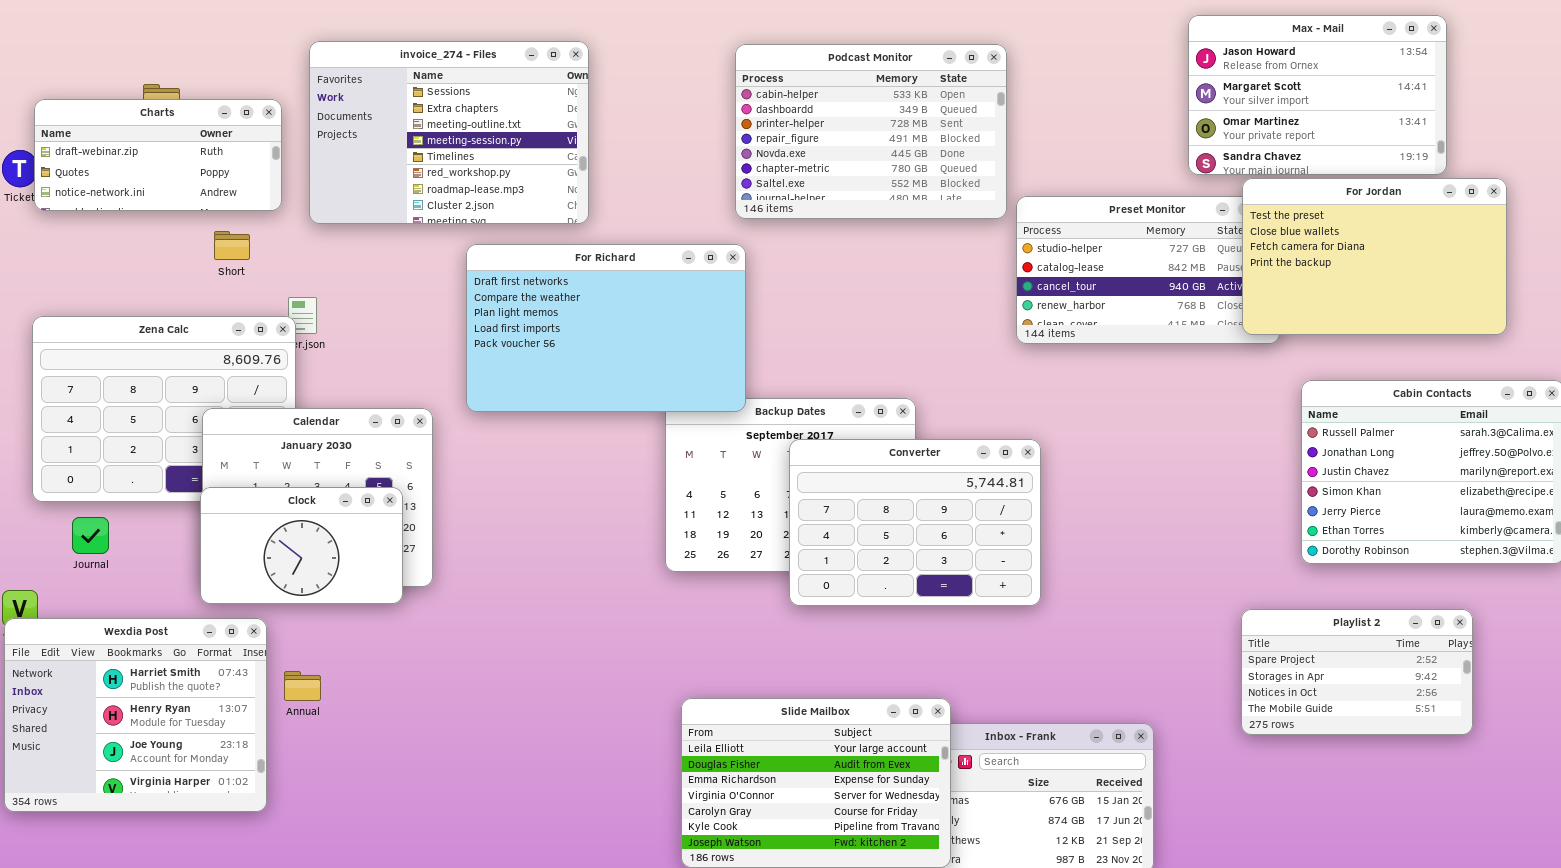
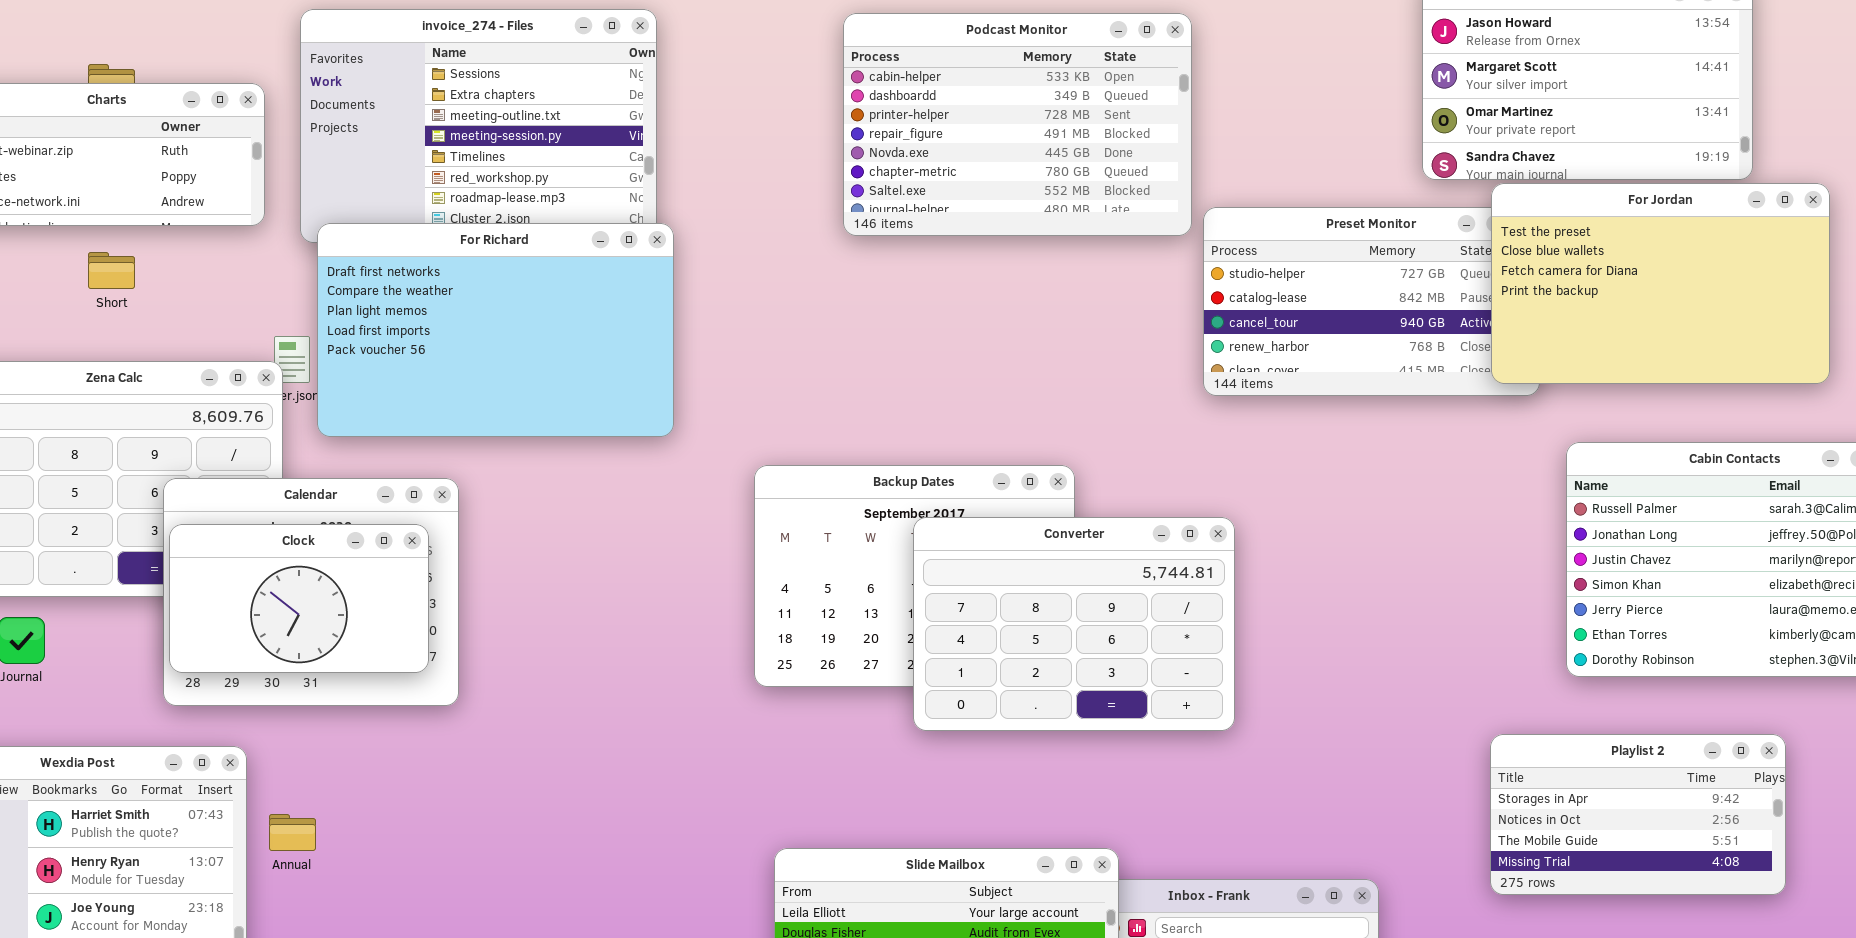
Short: [214,231,250,260] -> [88,252,135,289], moved
For Richard: [466,244,746,412] -> [317,223,674,437], moved
Clock: [200,487,403,604] -> [169,524,429,673], moved
Playlist 2: [1241,609,1473,735] -> [1490,734,1786,895], scrolled down 1 row

